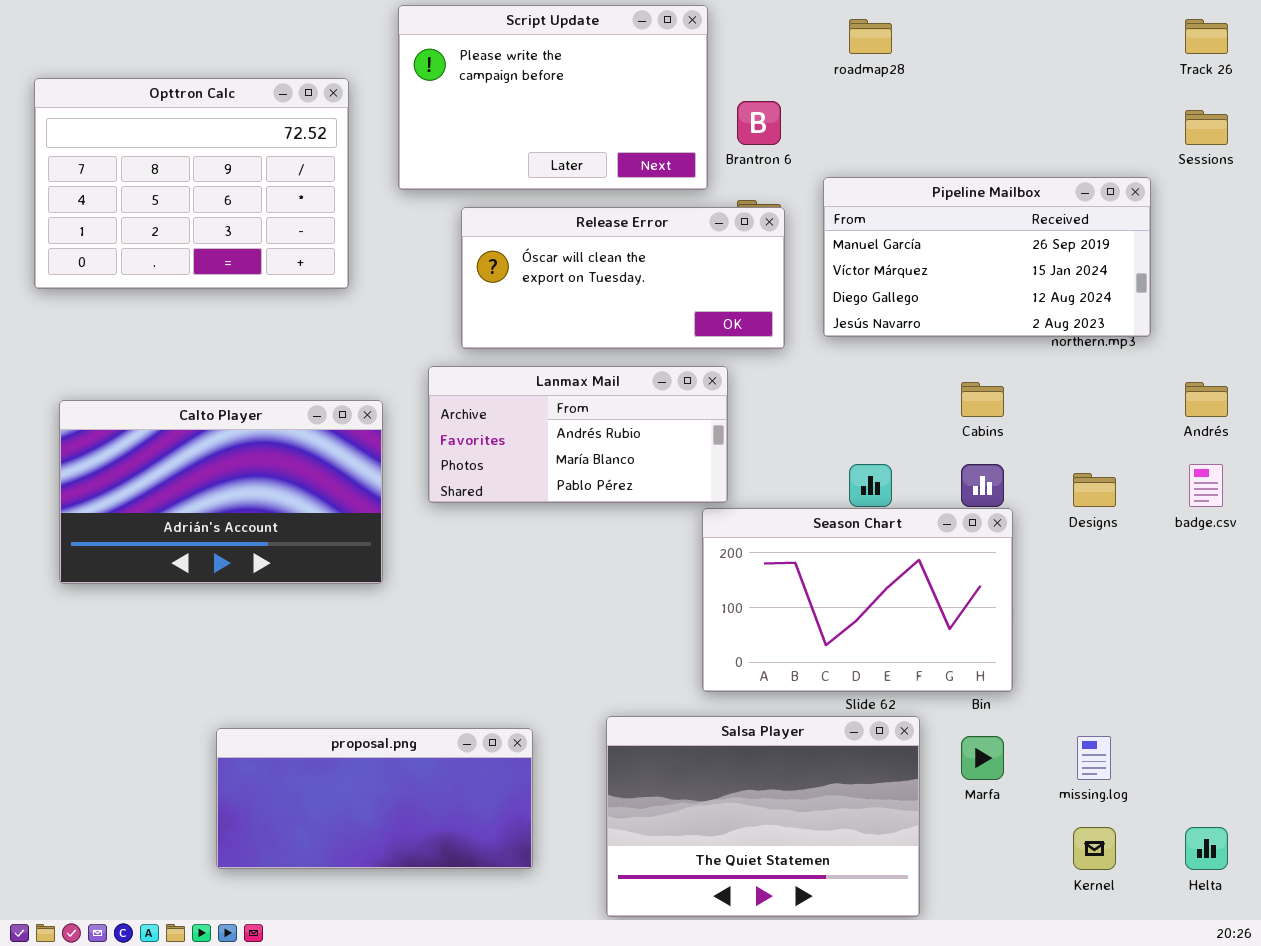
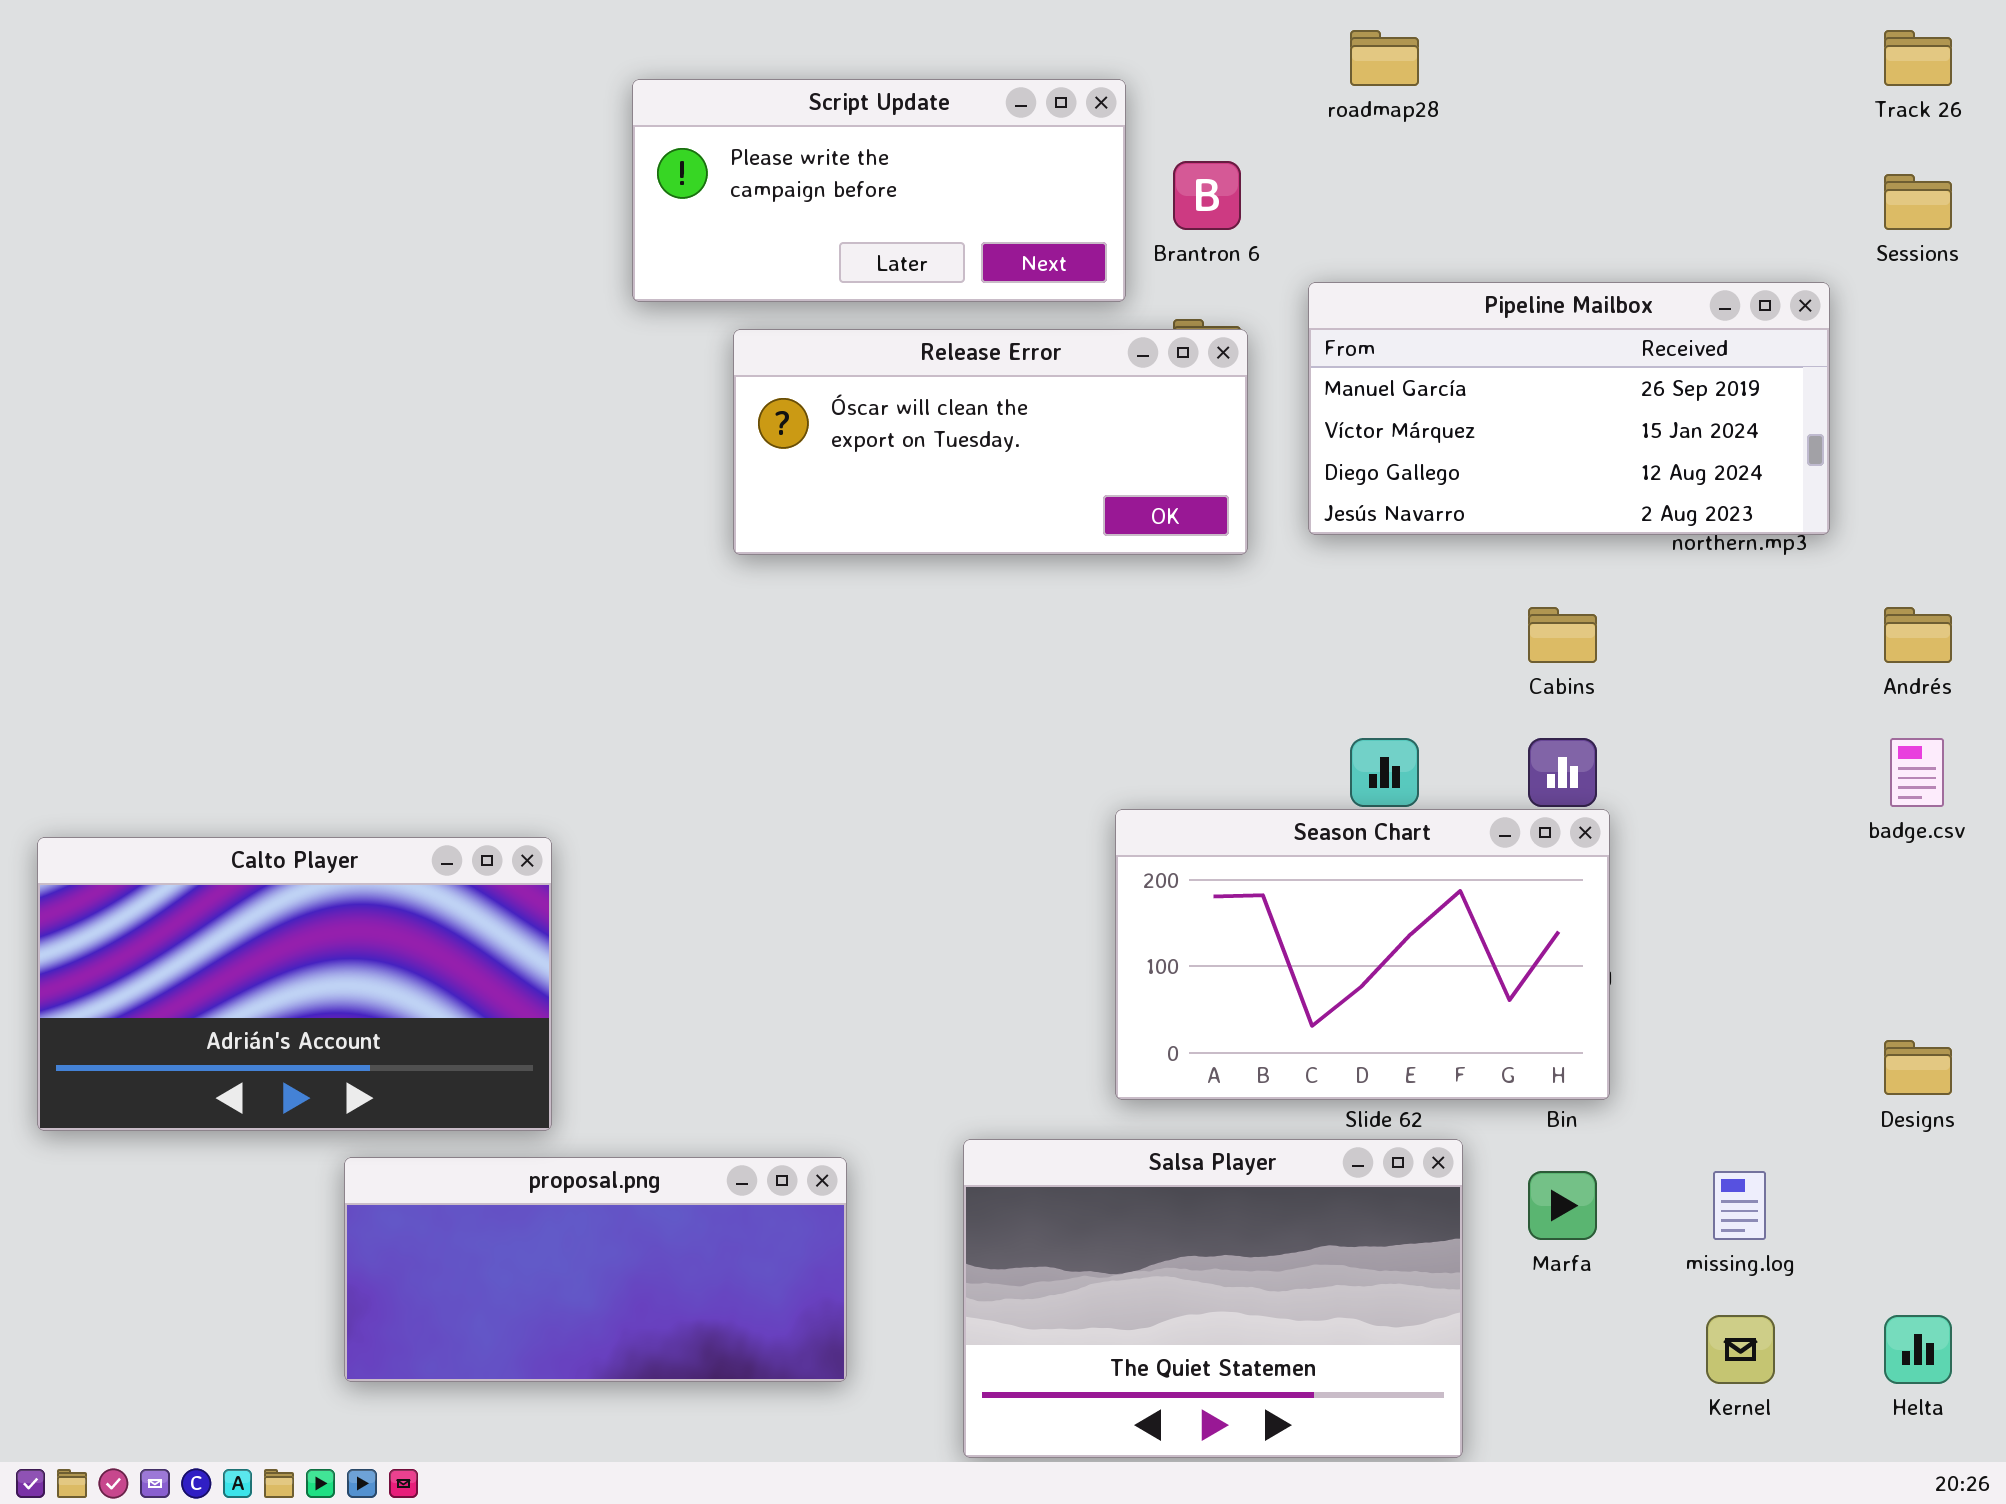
Script Update: [398,5,708,190] -> [632,79,1126,302], resized
Opttron Calc: [34,78,349,289] -> none, closed
Lanmax Mail: [428,366,728,503] -> none, closed
Calto Player: [59,400,383,584] -> [37,837,552,1131], moved
Designs: [1073,473,1116,507] -> [1884,1040,1952,1095], moved

